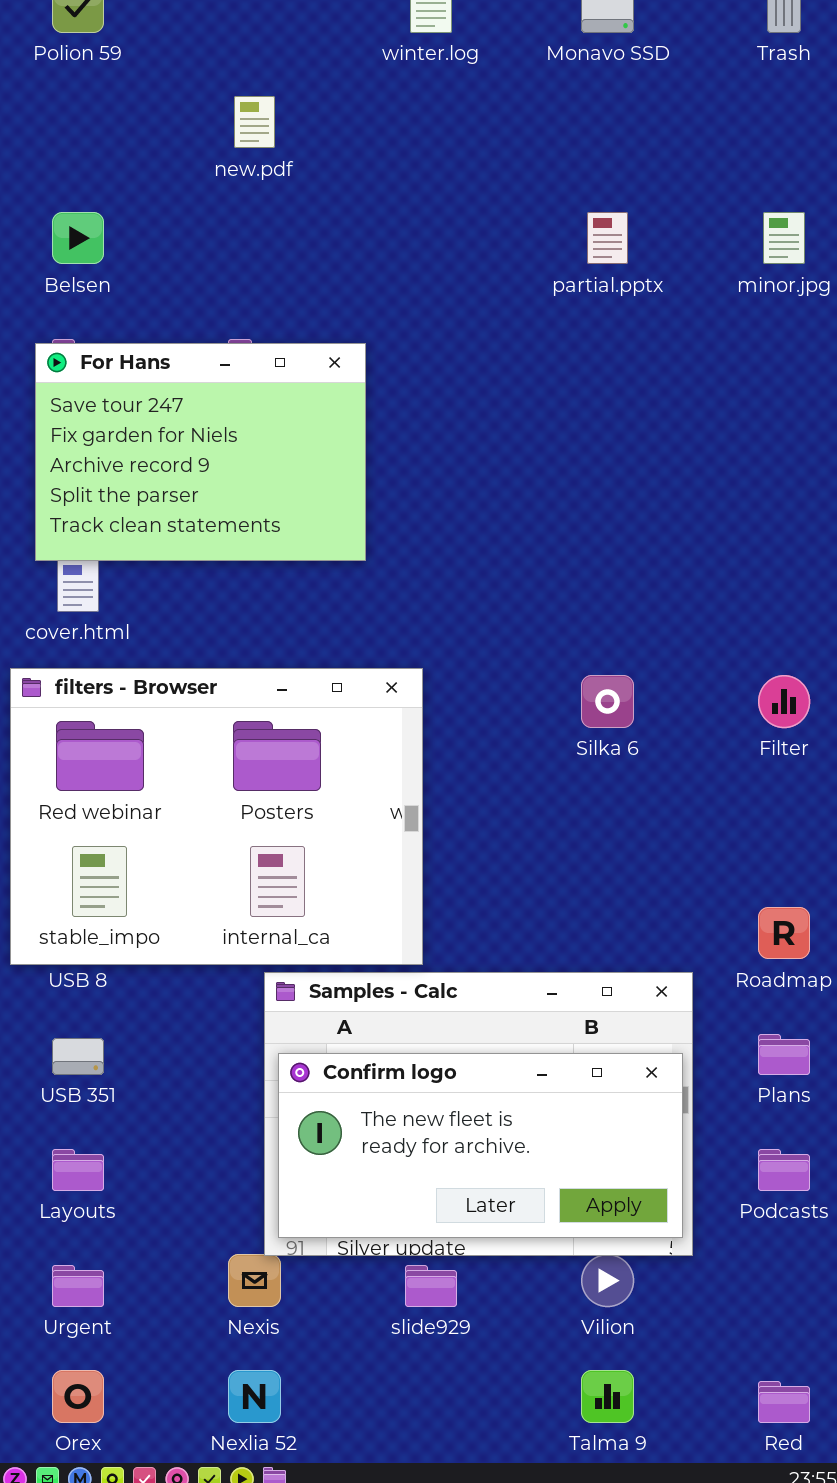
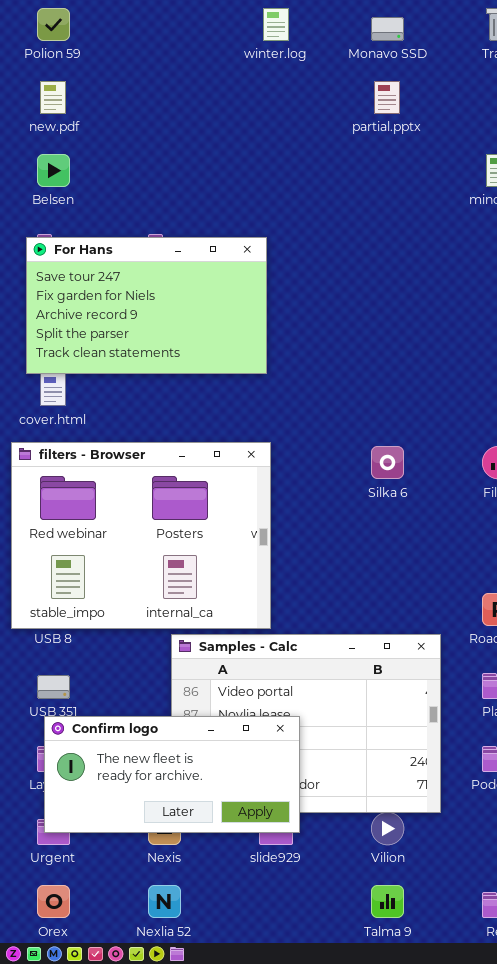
new.pdf: [234,96,275,148] -> [40,81,66,114], moved
partial.pptx: [587,212,628,264] -> [374,81,400,114], moved
For Hans: [35,343,366,561] -> [26,237,267,374], resized
Confirm logo: [278,1053,683,1238] -> [44,716,300,833], moved

